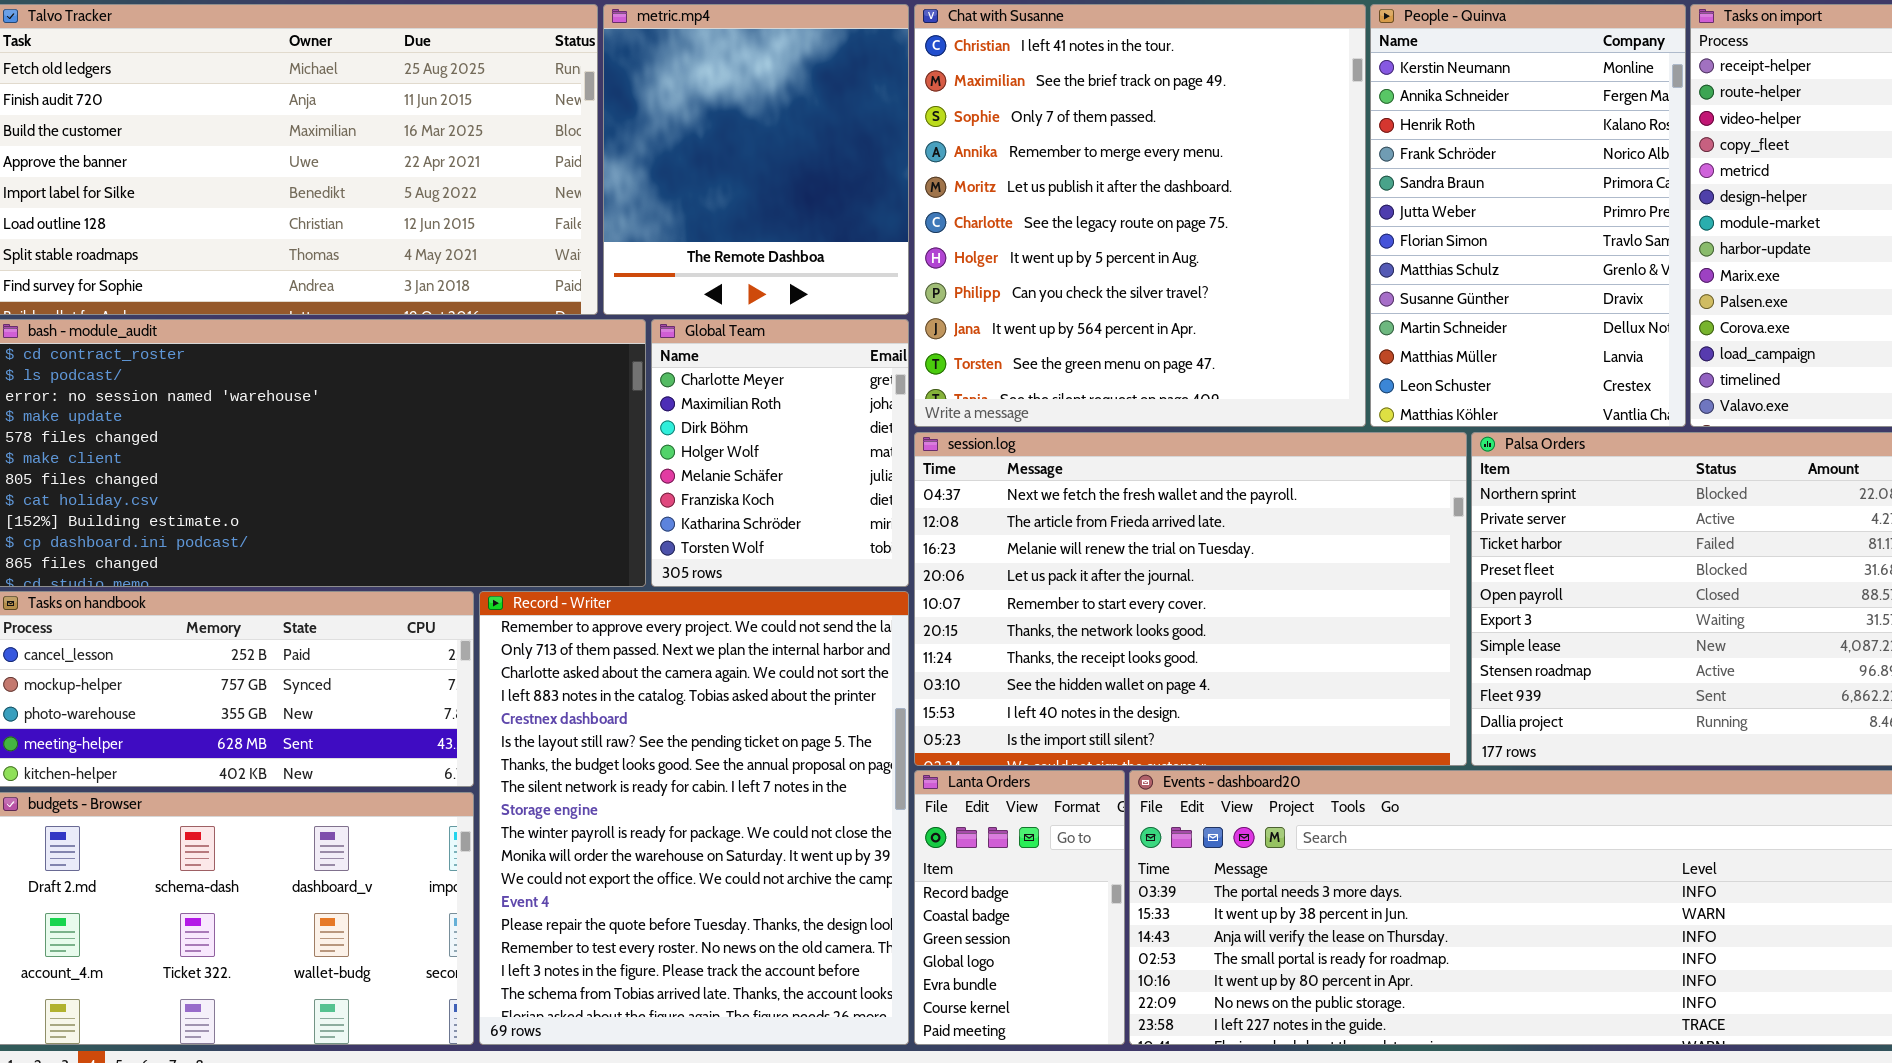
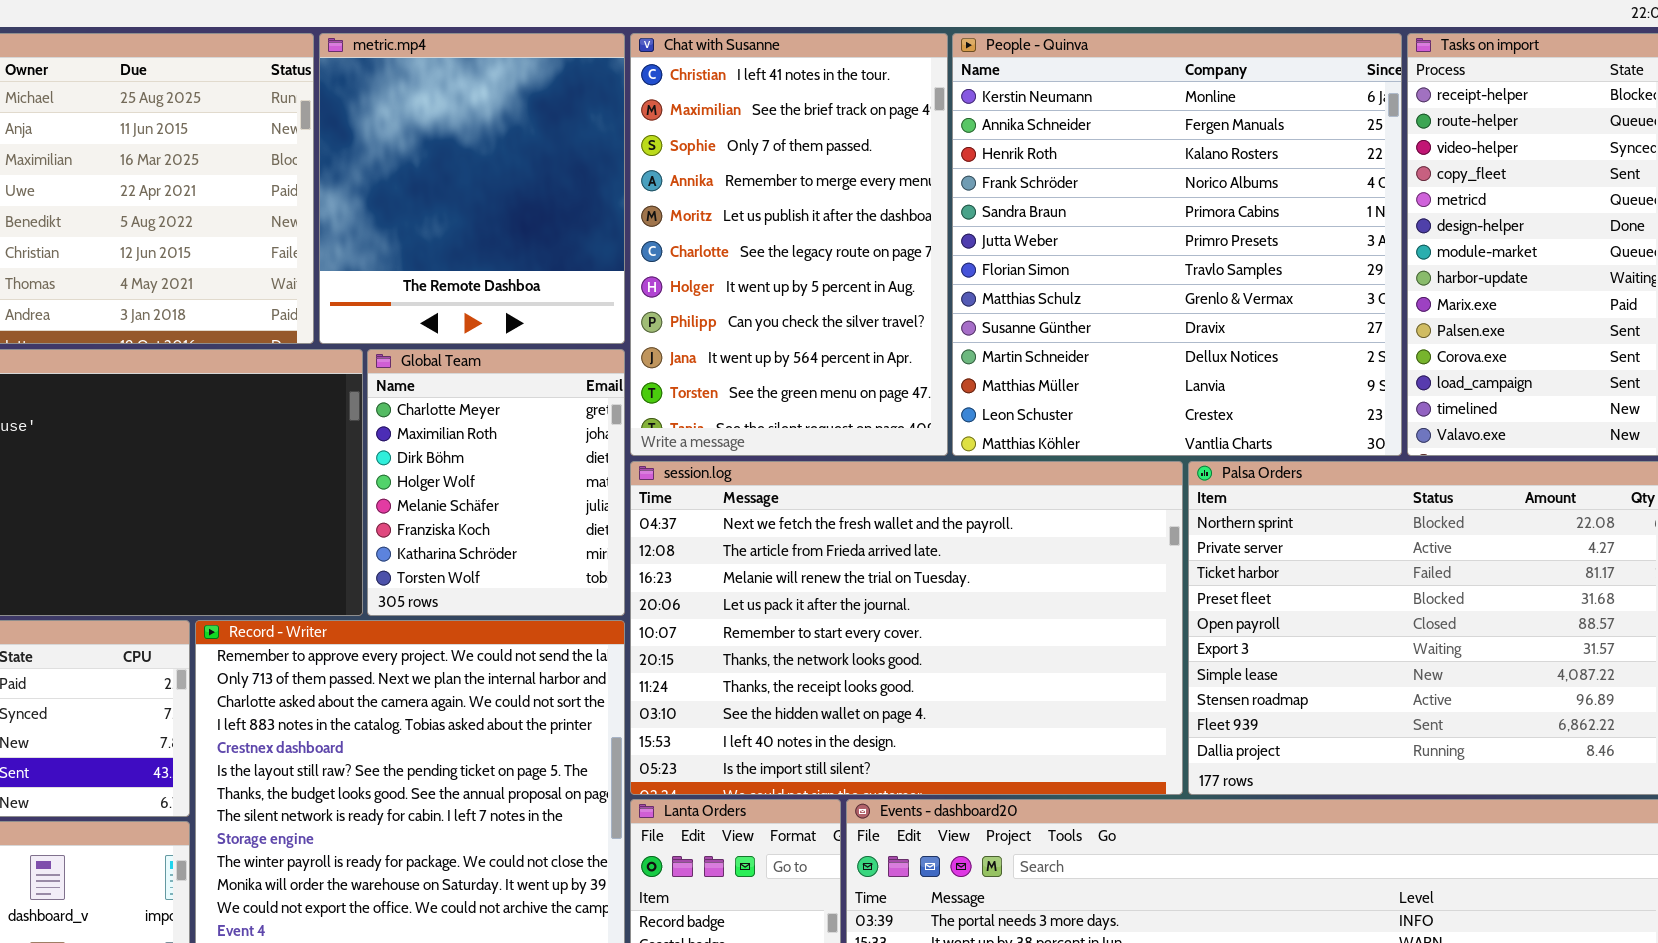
Chat with Susanne: [914,4,1366,427] -> [630,33,948,456], resized
People - Quinva: [1370,4,1686,427] -> [952,33,1402,456], resized

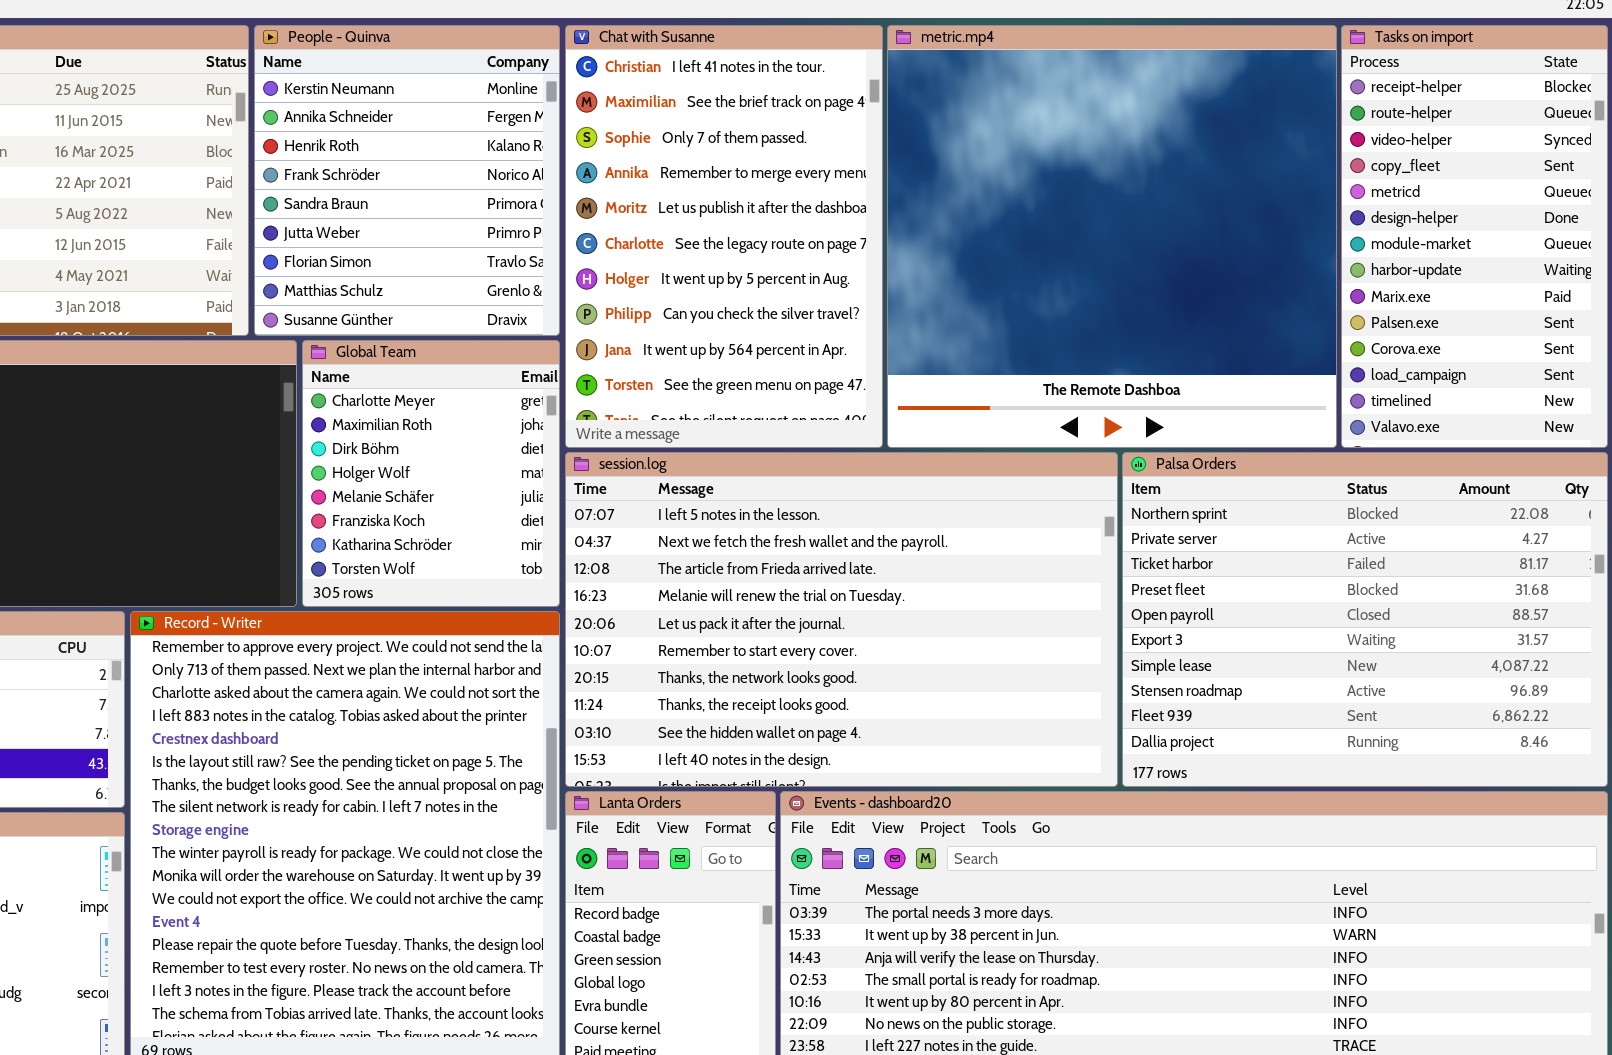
metric.mp4: [319,33,625,344] -> [887,25,1337,448], moved, resized
People - Quinva: [952,33,1402,456] -> [254,25,560,336], moved, resized
session.log: [630,461,1183,795] -> [565,452,1118,787], scrolled up 1 row

